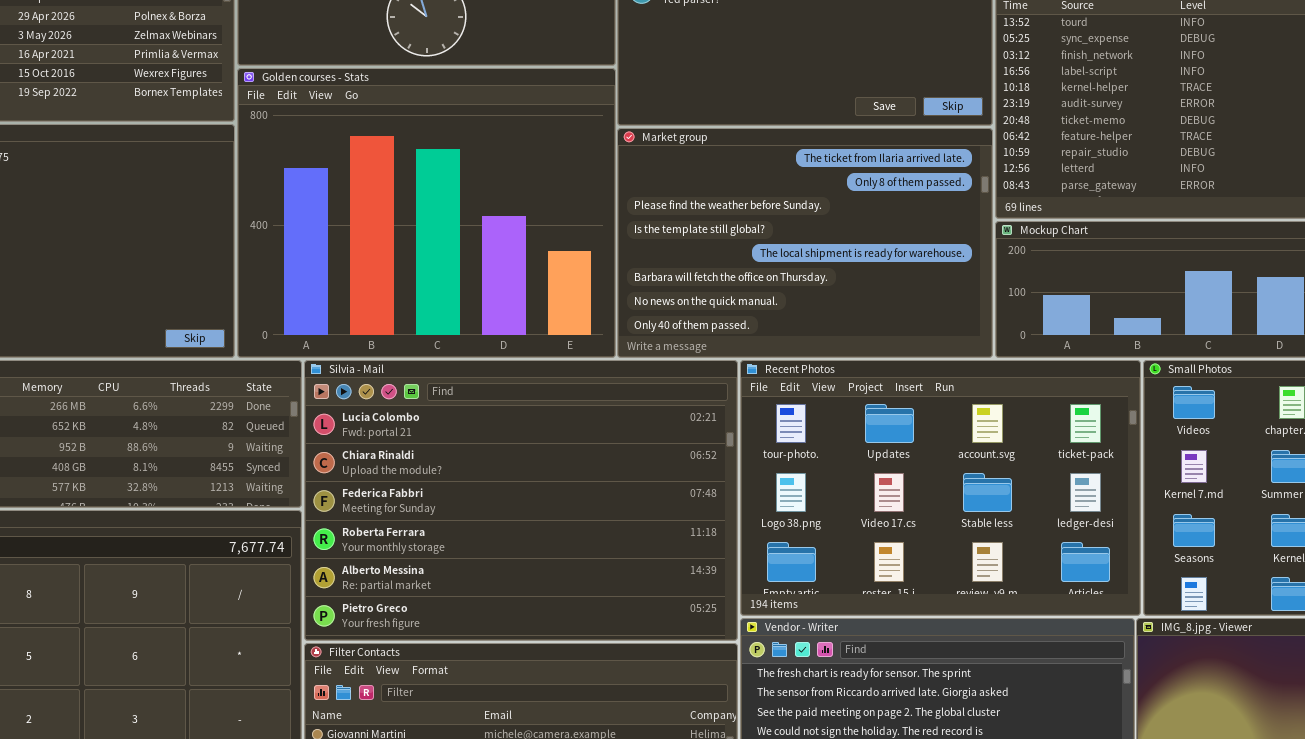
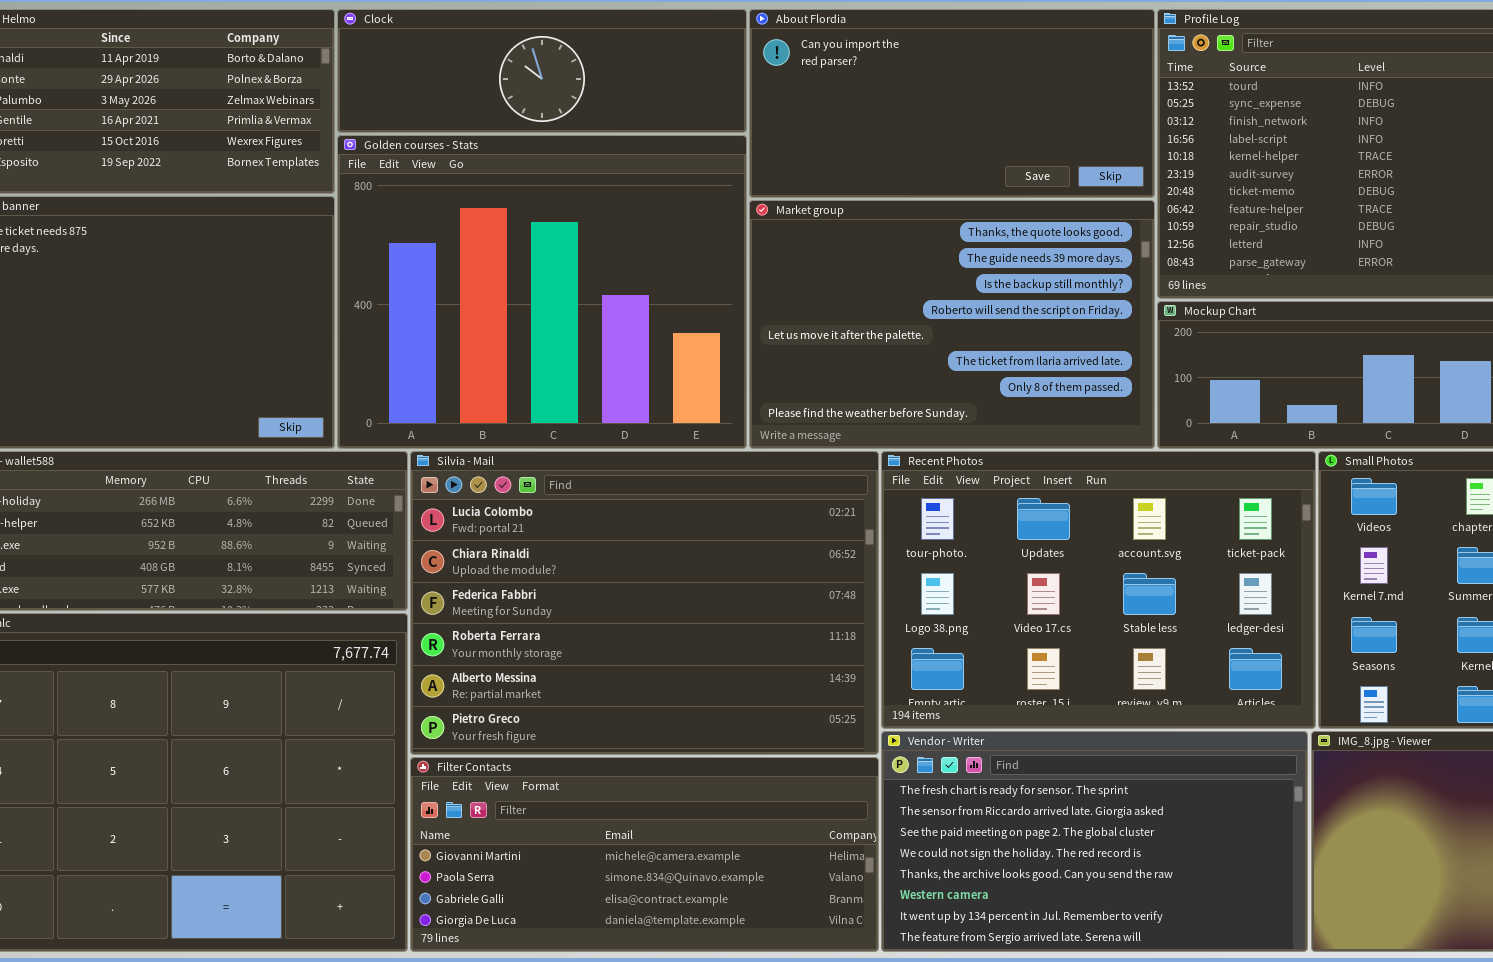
Market group: [617,128,993,358] -> [749,200,1155,449], scrolled up 5 rows

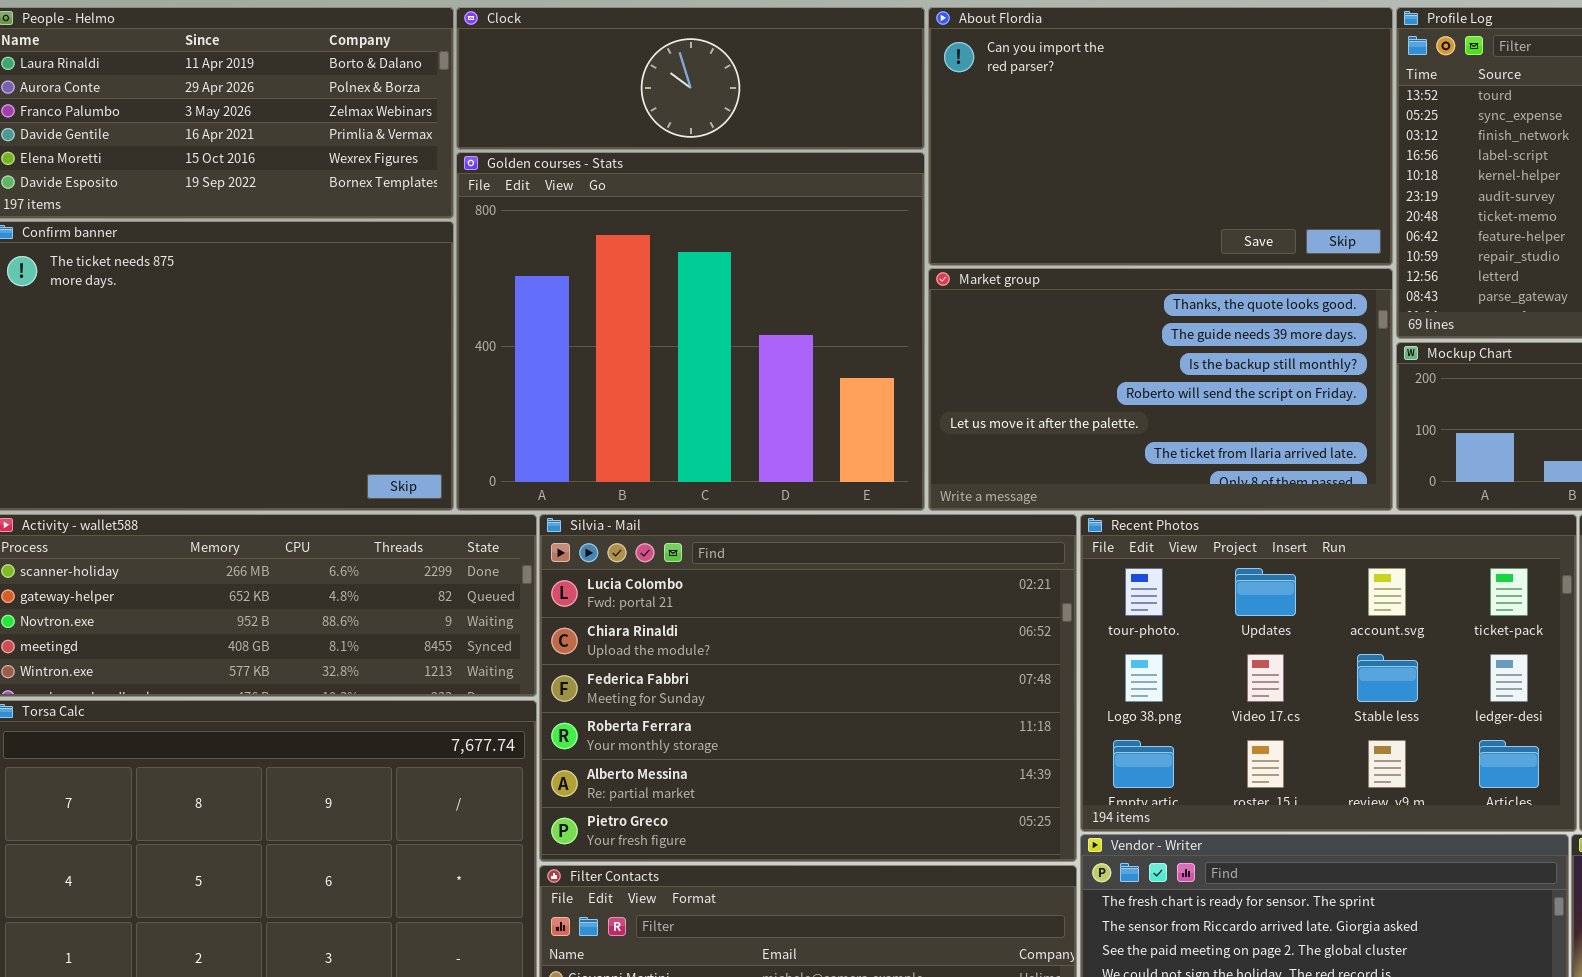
About Flordia: [749,9,1155,198] -> [928,7,1393,266], resized
Market group: [749,200,1155,449] -> [928,268,1393,511], resized

